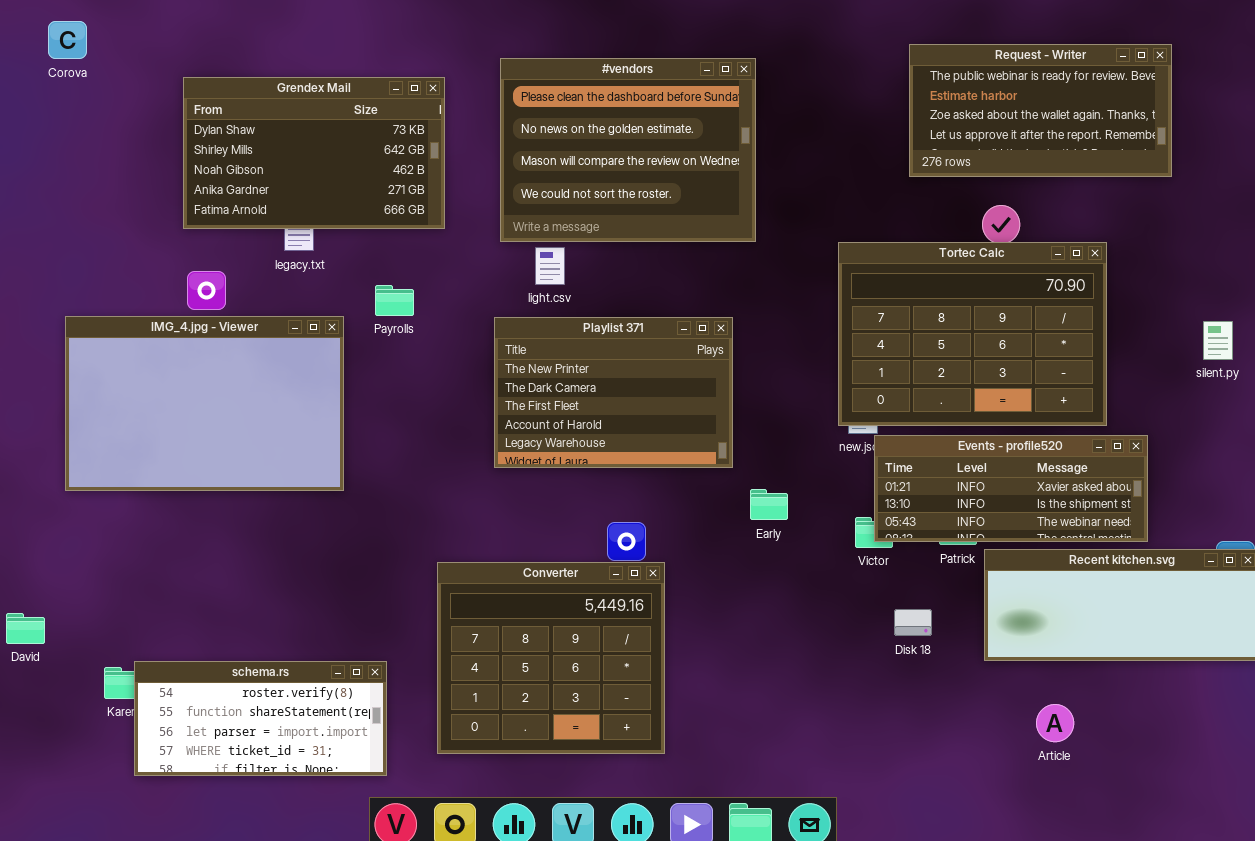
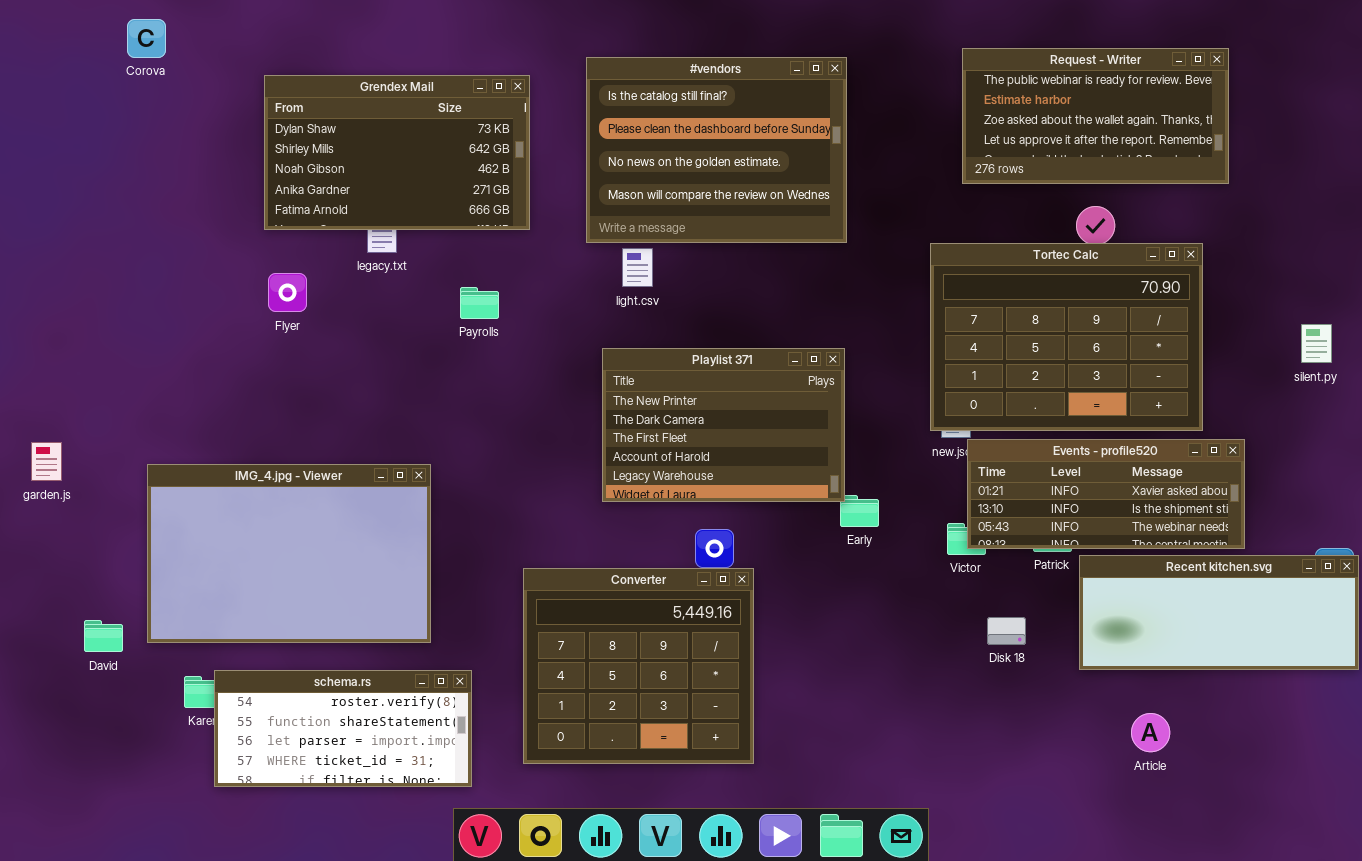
Request - Writer: [909,44,1172,177] -> [962,48,1229,184], moved
#vendors: [500,58,756,242] -> [586,57,847,243], scrolled up 1 row
IMG_4.jpg - Viewer: [65,316,344,491] -> [147,464,431,643], moved
Playlist 371: [494,317,733,468] -> [602,348,845,502], moved

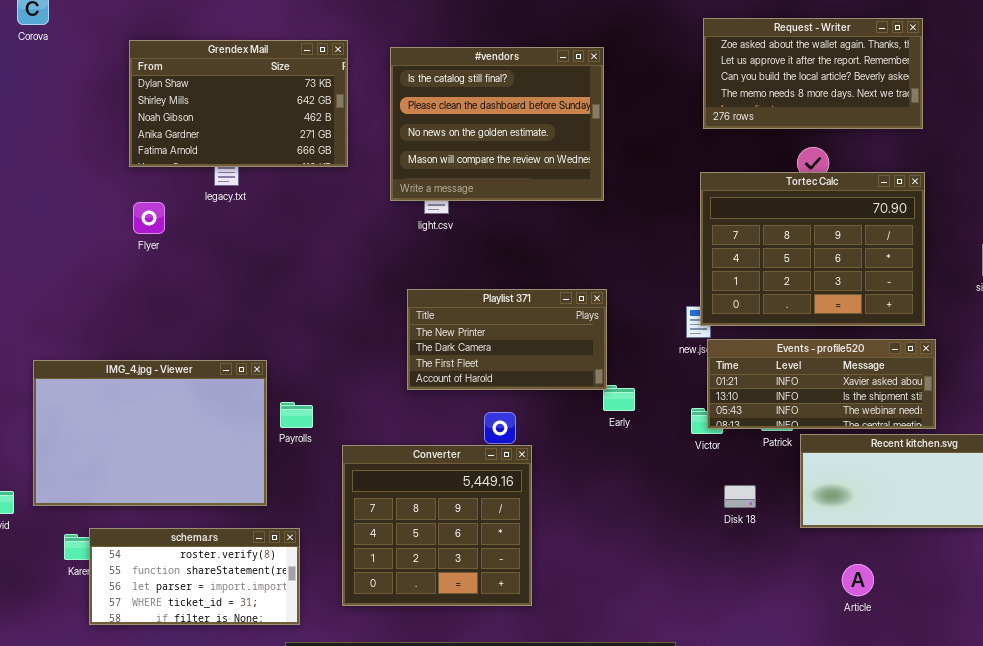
Request - Writer: [962,48,1229,184] -> [703,18,923,129], scrolled down 2 rows
#vendors: [586,57,847,243] -> [390,47,604,201], moved
Tortec Calc: [930,243,1203,431] -> [700,172,925,326], moved
Payrolls: [460,287,499,319] -> [280,402,313,428], moved
Playlist 371: [602,348,845,502] -> [407,289,607,390], resized

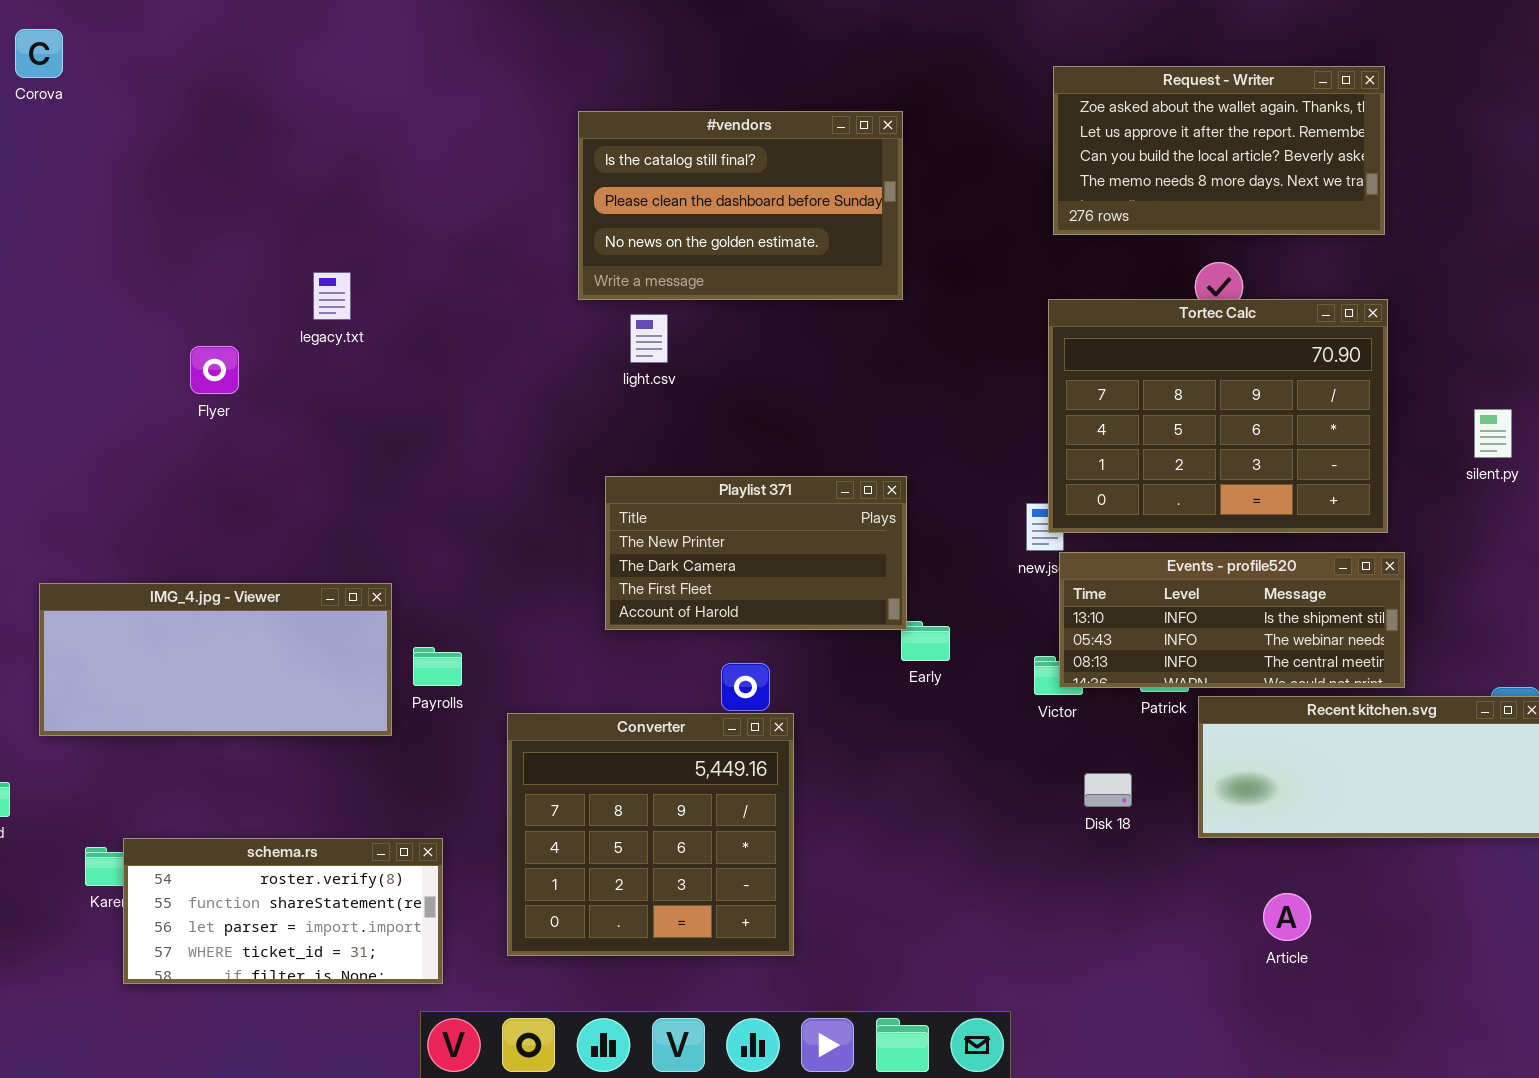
Grendex Mail: [129,40,348,167] -> none, closed
#vendors: [390,47,604,201] -> [578,111,903,300], resized
Events - profile520: [707,339,936,429] -> [1059,552,1405,688], scrolled down 1 row
IMG_4.jpg - Viewer: [33,360,267,506] -> [39,583,392,736], resized

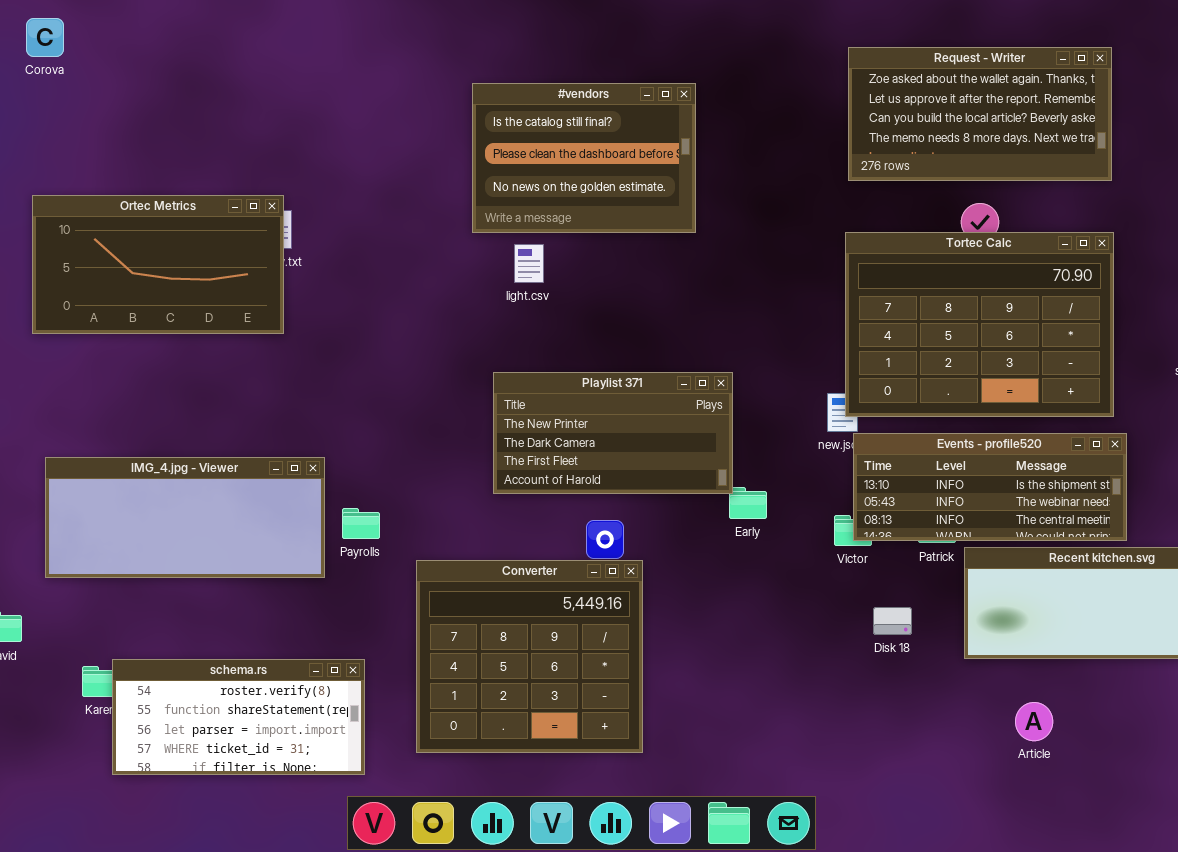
#vendors: [578,111,903,300] -> [472,83,696,233], resized
Ortec Metrics: none -> [32,195,284,334], opened

